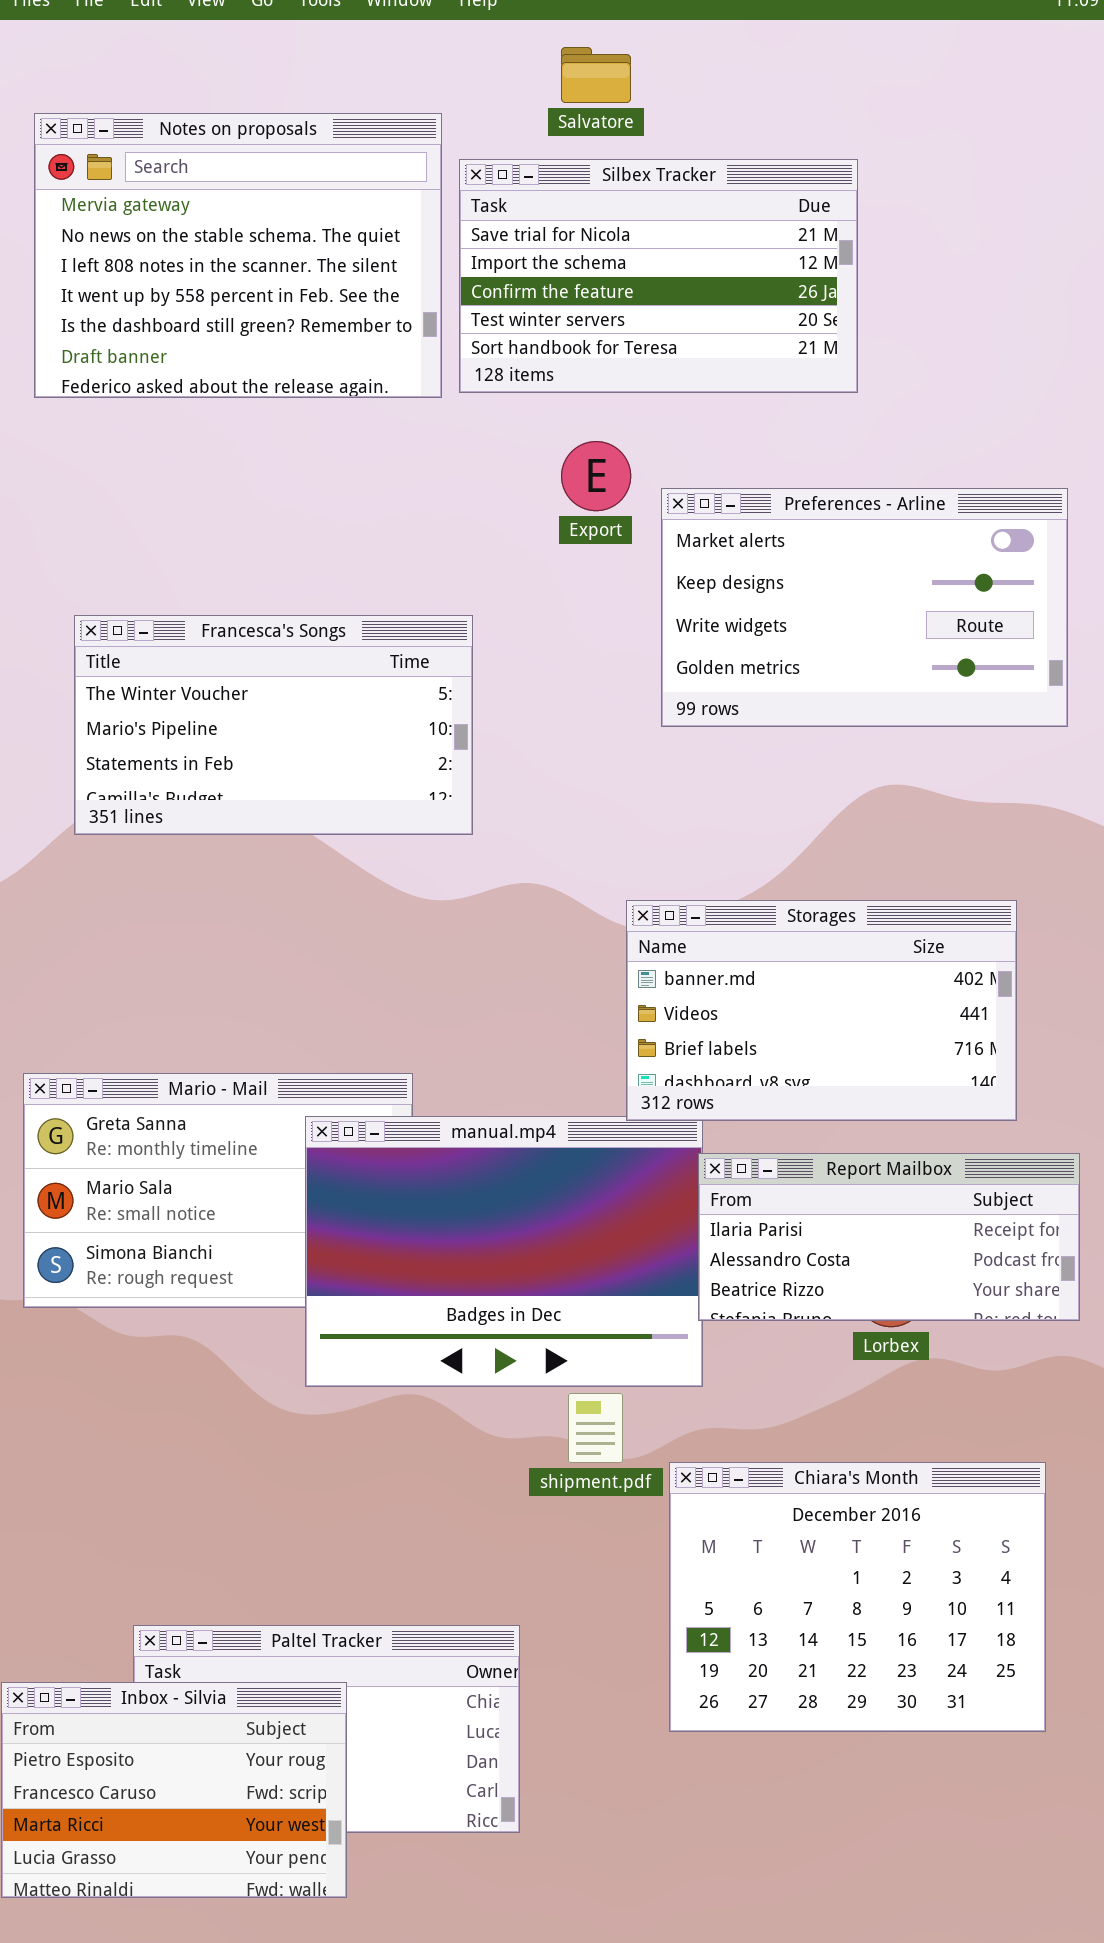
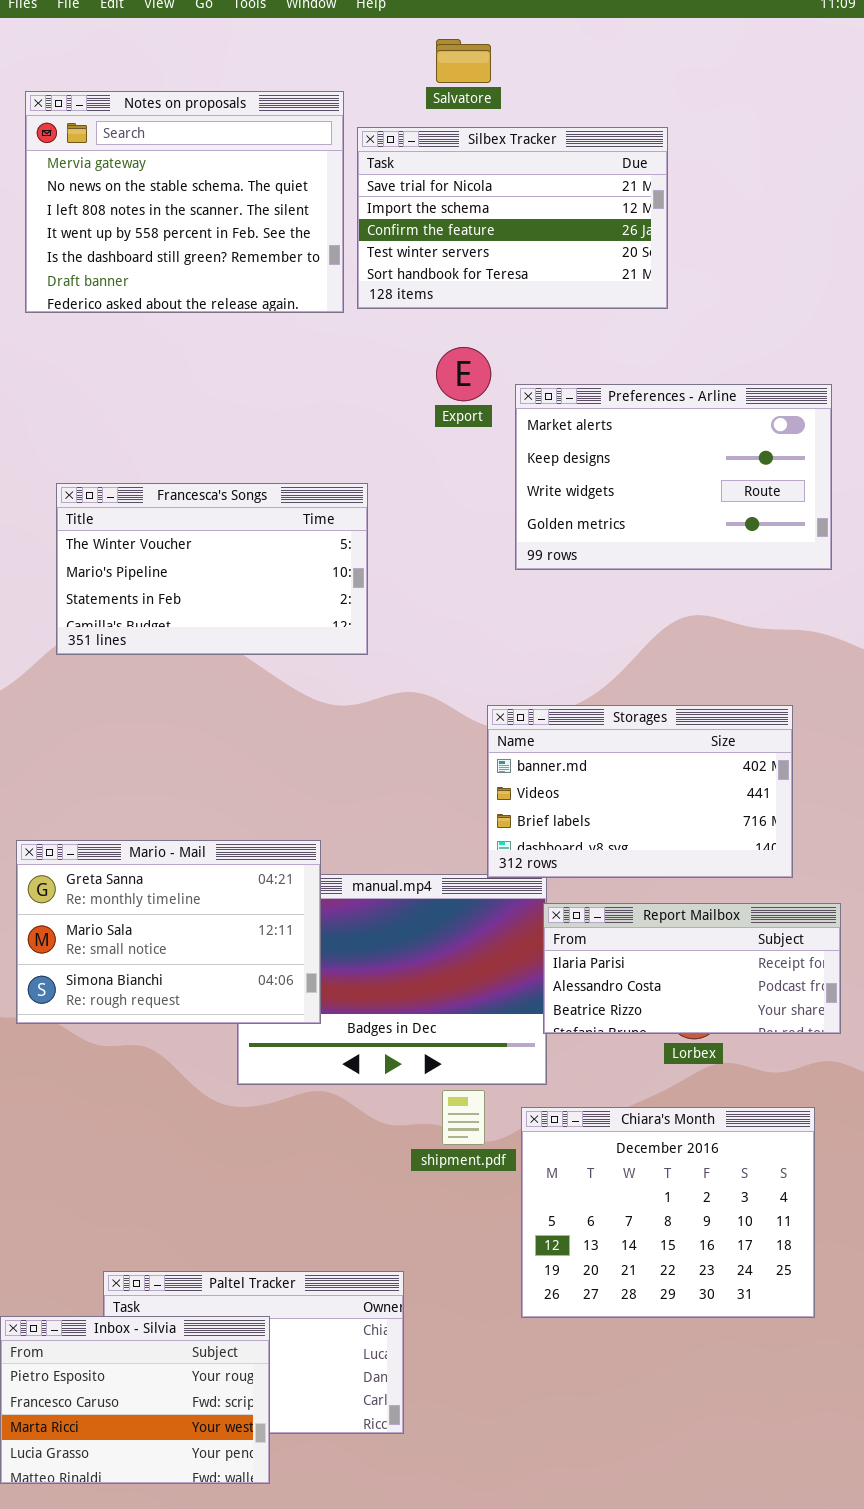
Mario - Mail: [23,1073,413,1308] -> [16,840,321,1024], raised
Chiara's Month: [669,1462,1046,1732] -> [521,1107,815,1318], moved

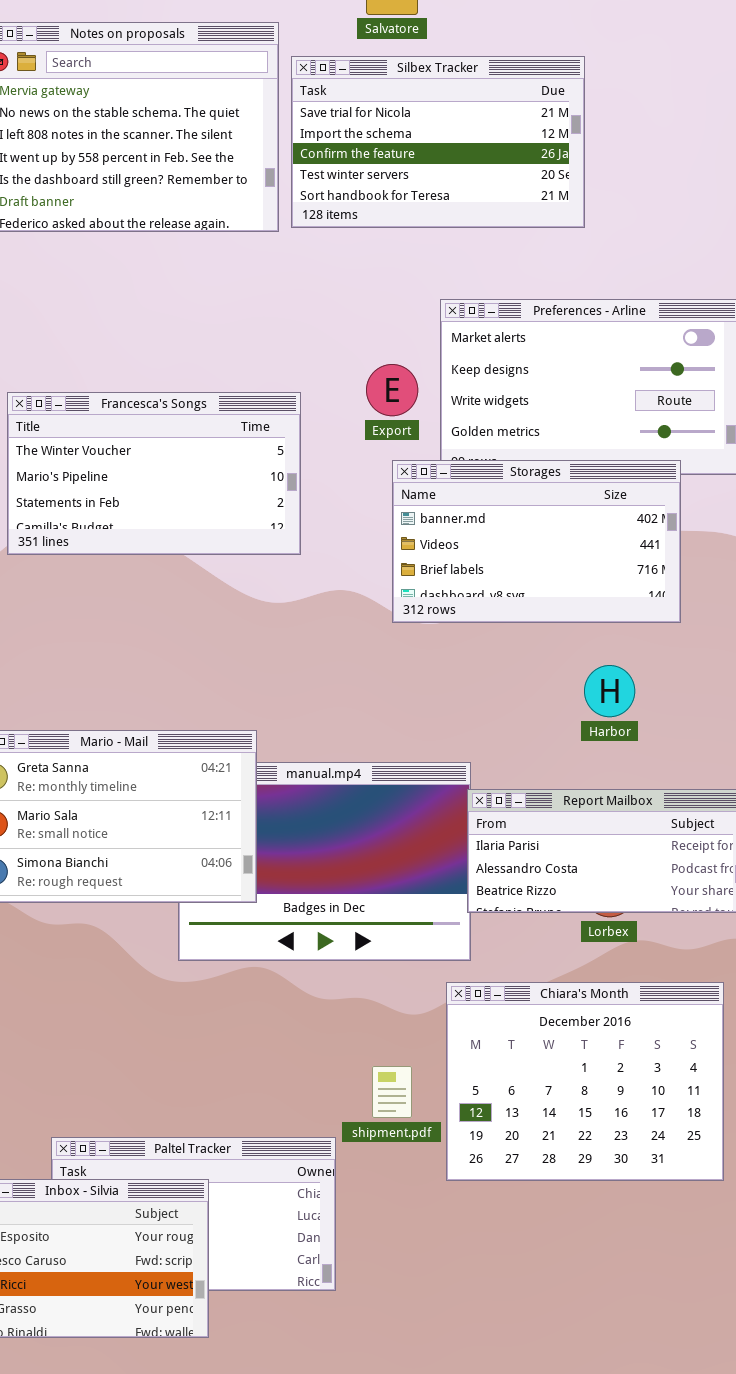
Export: [436,347,491,401] -> [366,364,418,416], moved
Storages: [487,705,793,878] -> [392,460,681,623], moved
shipment.pdf: [442,1090,485,1145] -> [372,1066,412,1118], moved

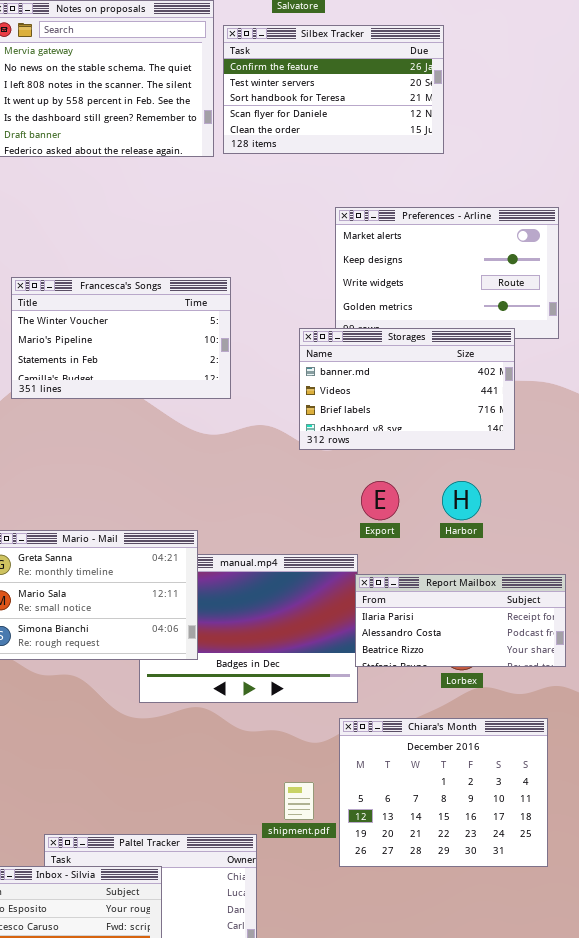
Silbex Tracker: [291,56,585,228] -> [223,25,444,154], scrolled down 2 rows
Export: [366,364,418,416] -> [361,481,399,520], moved

